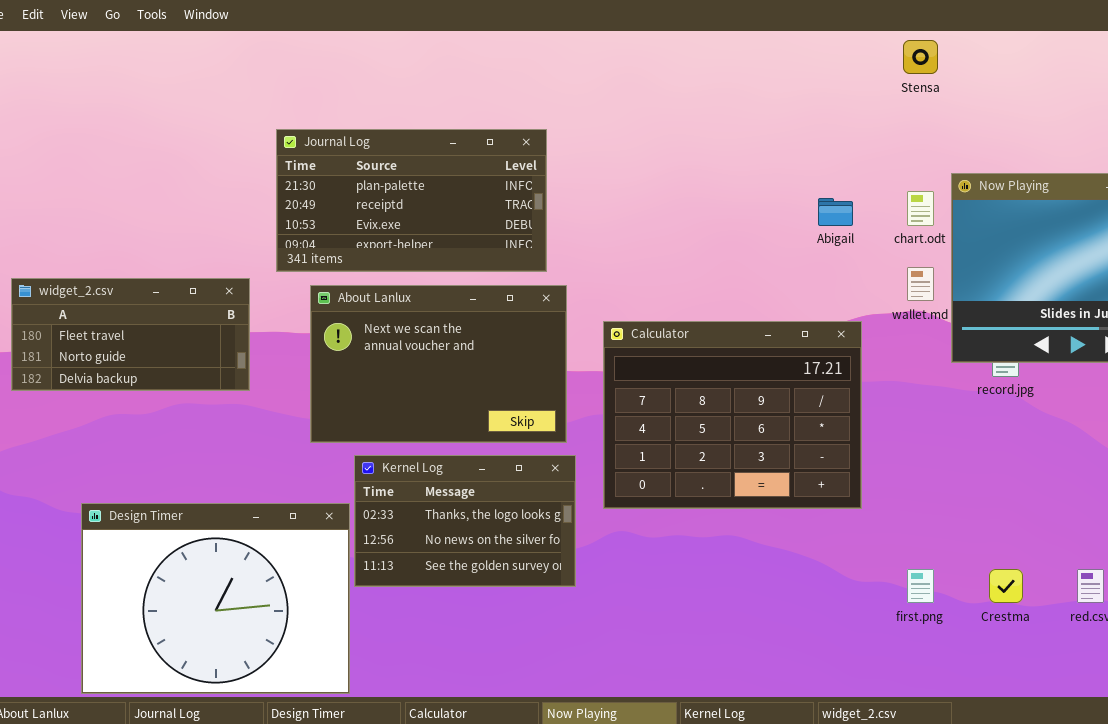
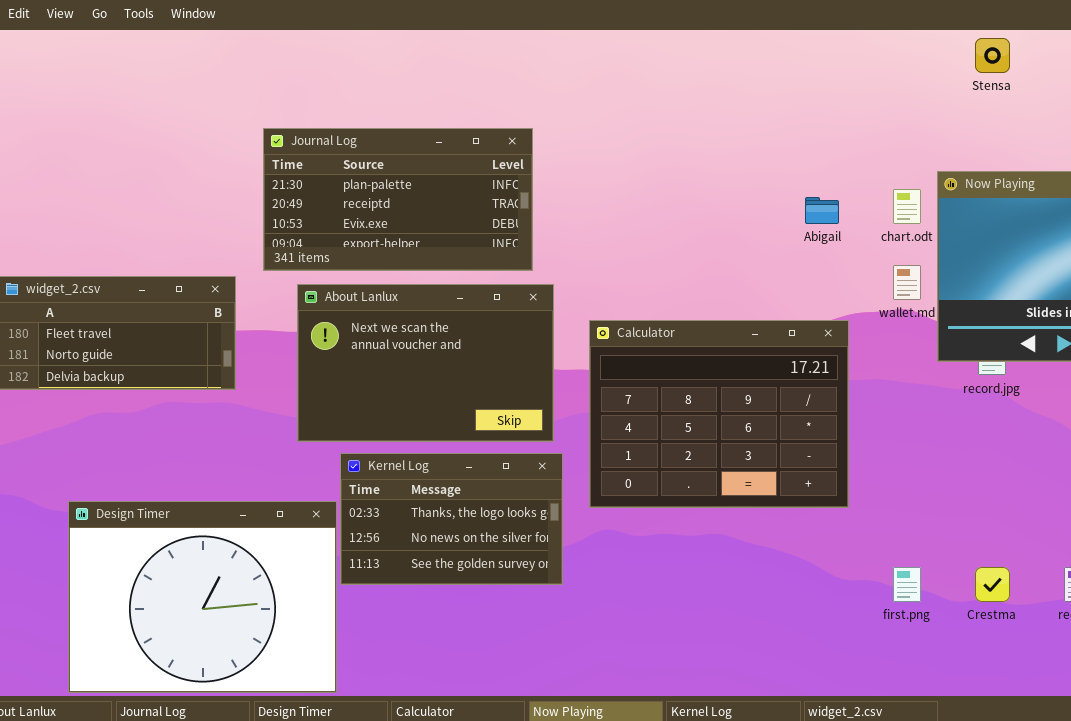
Stensa: [903,40,938,74] -> [975,38,1010,73], moved

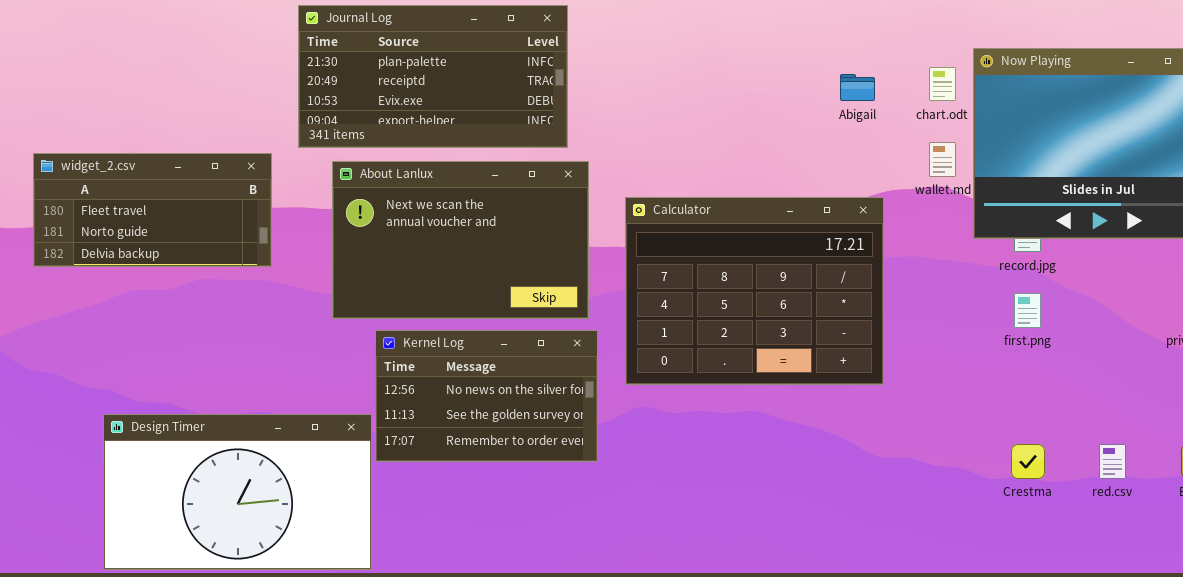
Kernel Log: [340,453,563,585] -> [375,330,598,462], scrolled down 1 row
Design Timer: [68,501,337,693] -> [103,414,372,570], resized
first.png: [893,567,921,602] -> [1014,293,1041,328], moved

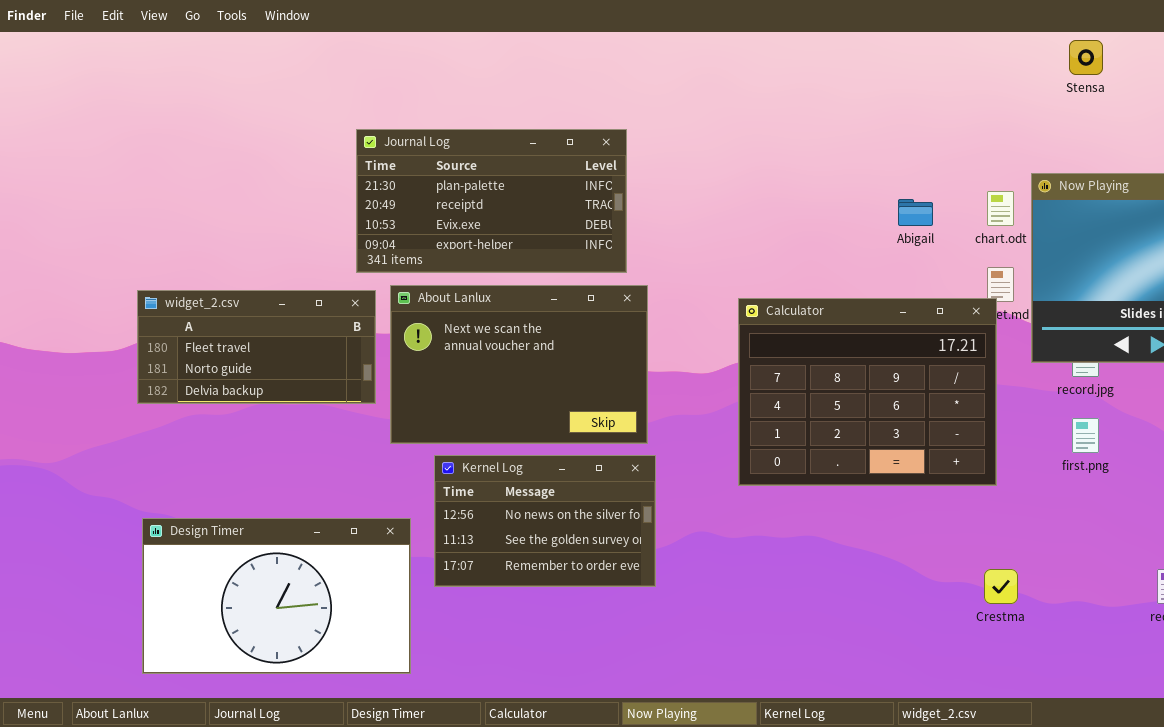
widget_2.csv: [33,153,272,267] -> [137,290,376,404], moved
Calculator: [625,197,884,385] -> [738,298,997,486], moved
Design Timer: [103,414,372,570] -> [142,518,411,674], moved
Crestma: [1011,444,1045,479] -> [984,569,1018,604], moved

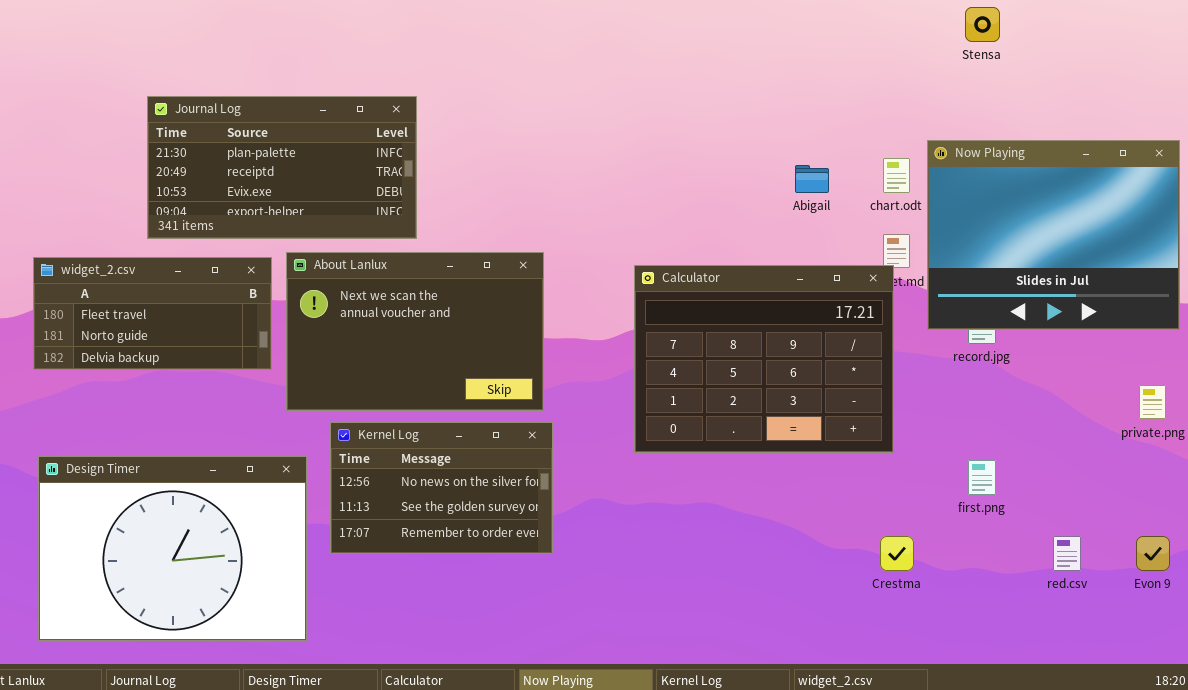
Journal Log: [356,129,627,273] -> [147,96,417,239], moved
first.png: [1072,418,1099,453] -> [968,460,996,495], moved
Design Timer: [142,518,411,674] -> [38,456,307,641], resized

